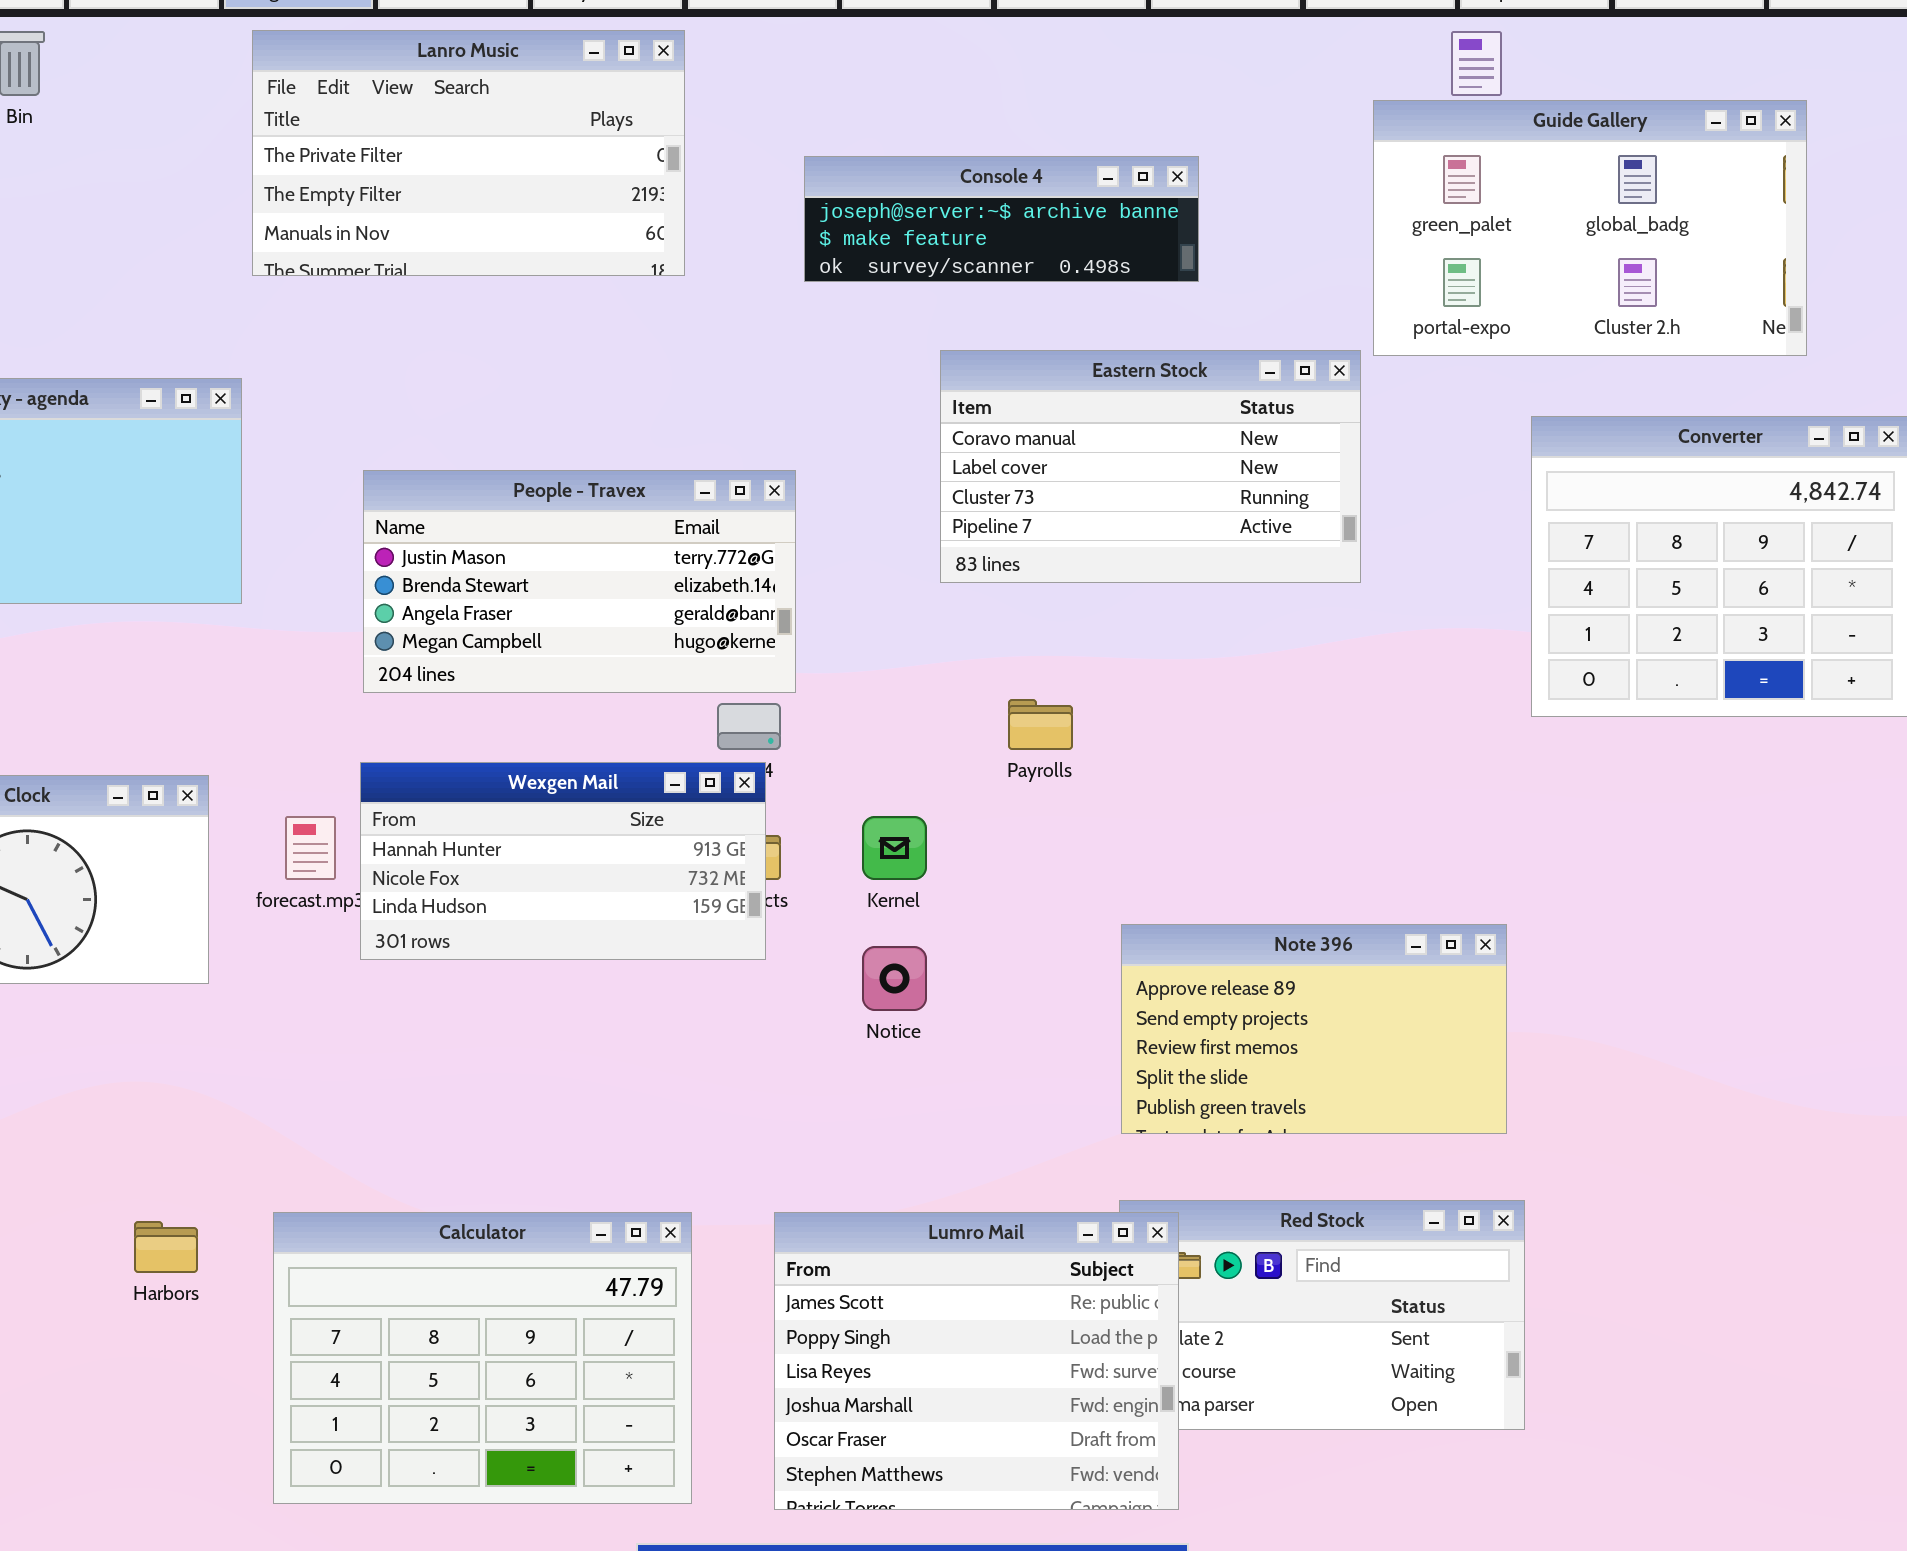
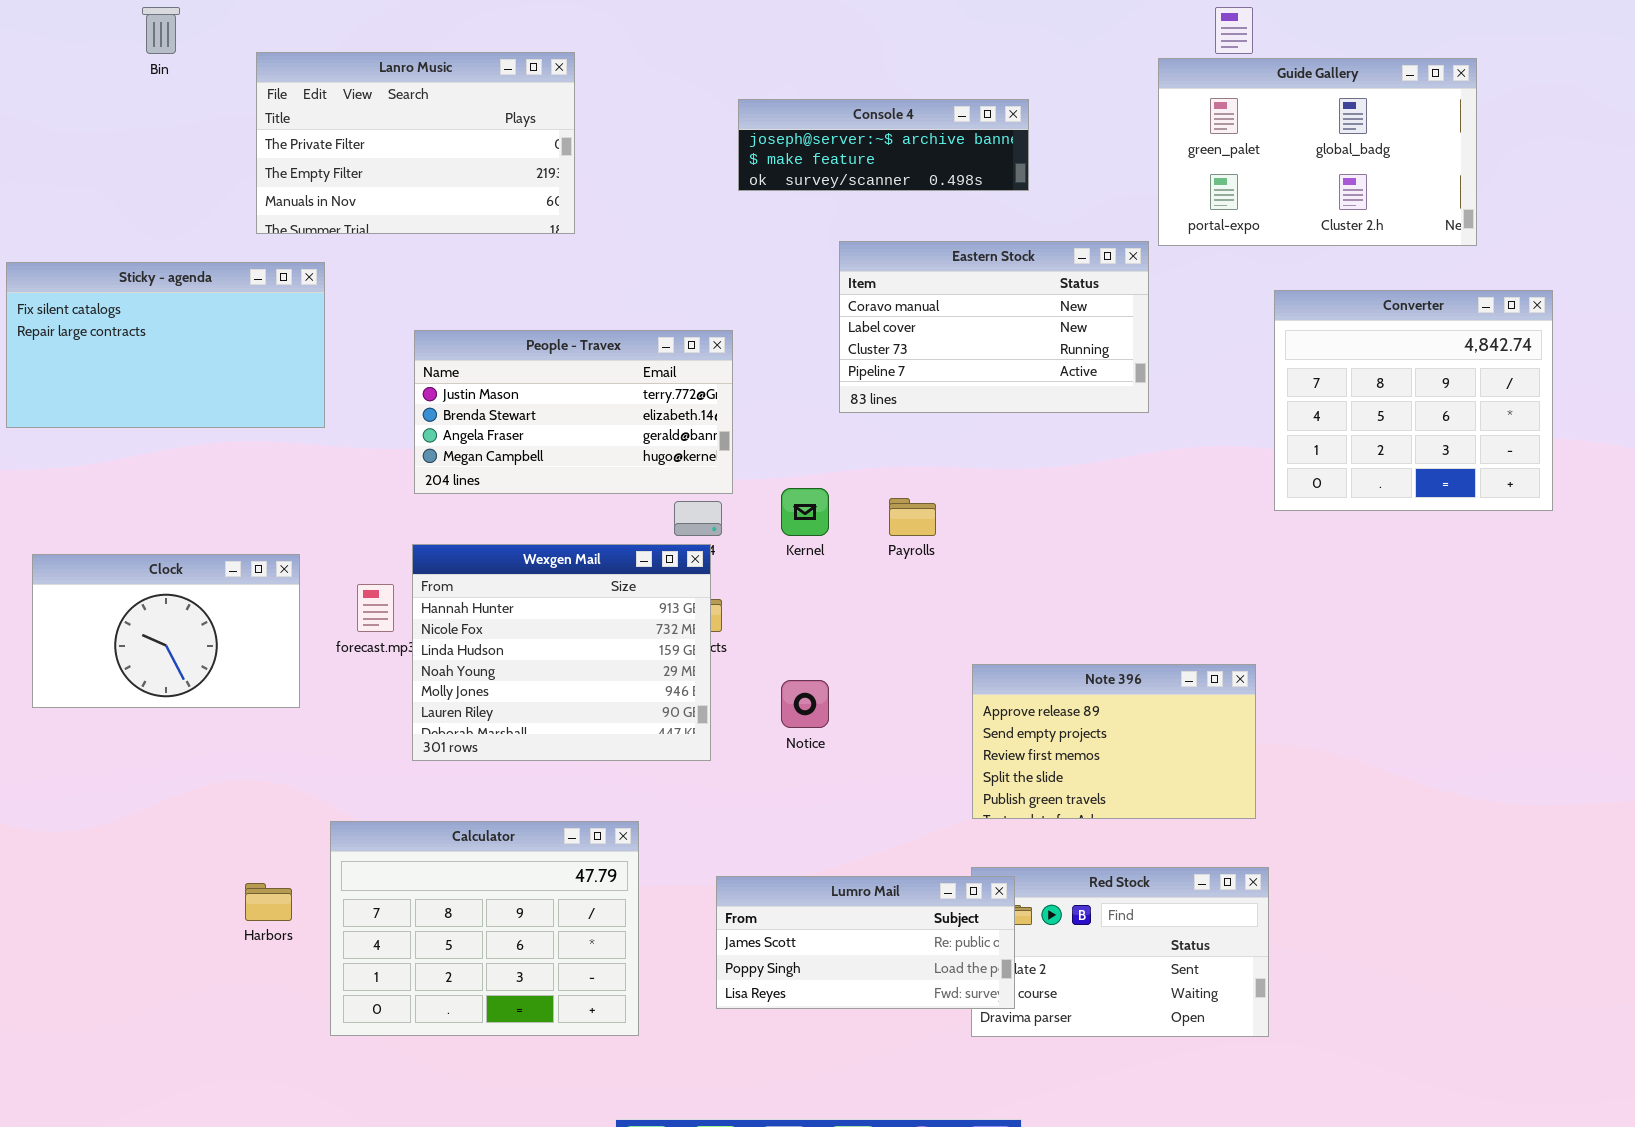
Lanro Music: [252,30,685,276] -> [256,52,575,234], moved
Wexgen Mail: [360,762,766,960] -> [412,544,711,761], resized
Kernel: [862,816,927,880] -> [781,488,829,536], moved
Calculator: [273,1212,692,1504] -> [330,821,639,1036], moved
Lumro Mail: [774,1212,1179,1510] -> [716,876,1015,1009], resized

